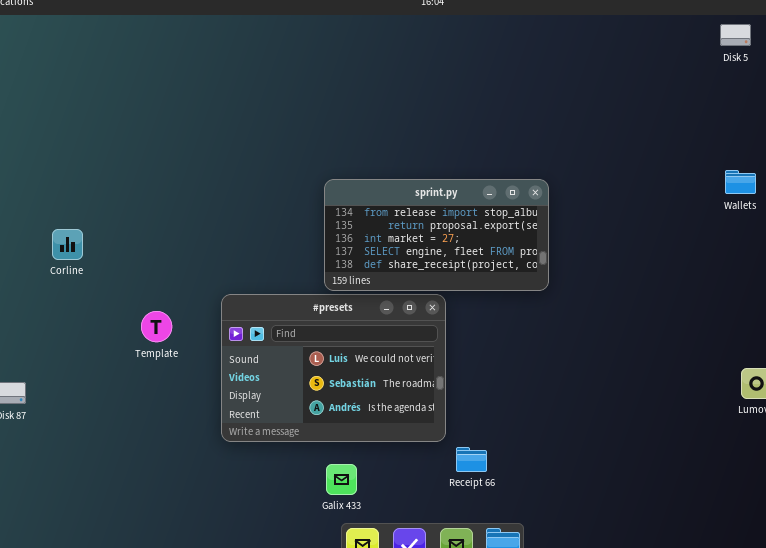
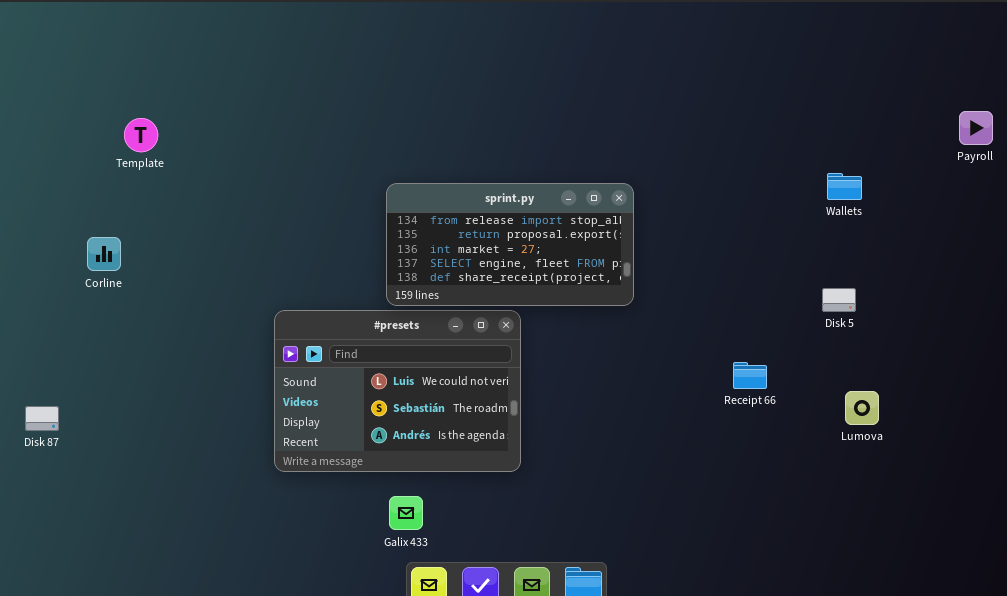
Disk 5: [720,24,751,46] -> [822,288,856,312], moved
Template: [141,311,172,342] -> [124,118,158,152], moved
Receipt 66: [456,447,487,472] -> [733,362,767,389], moved

